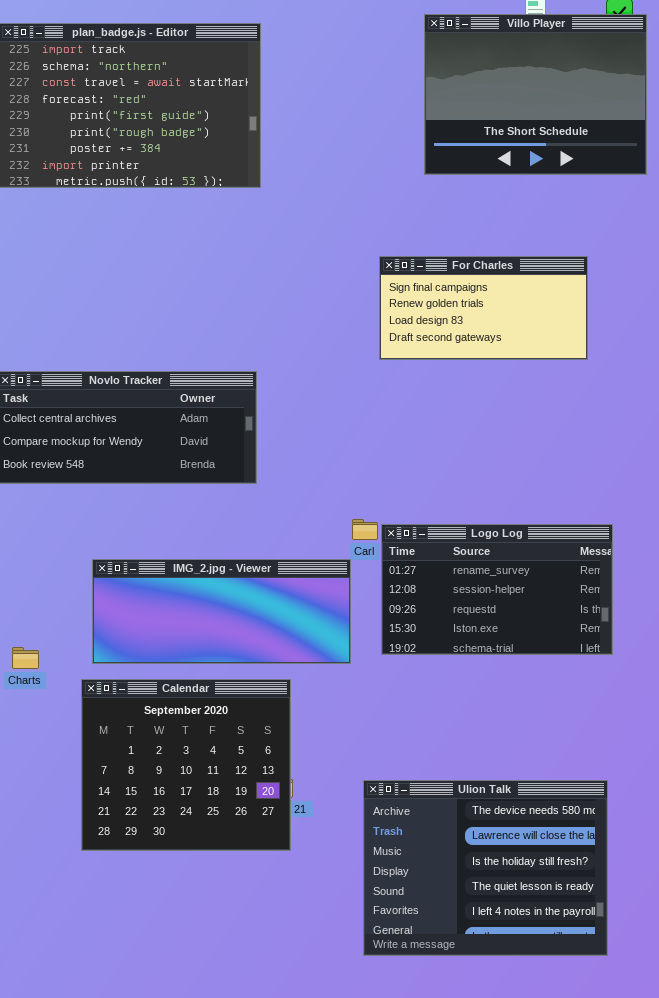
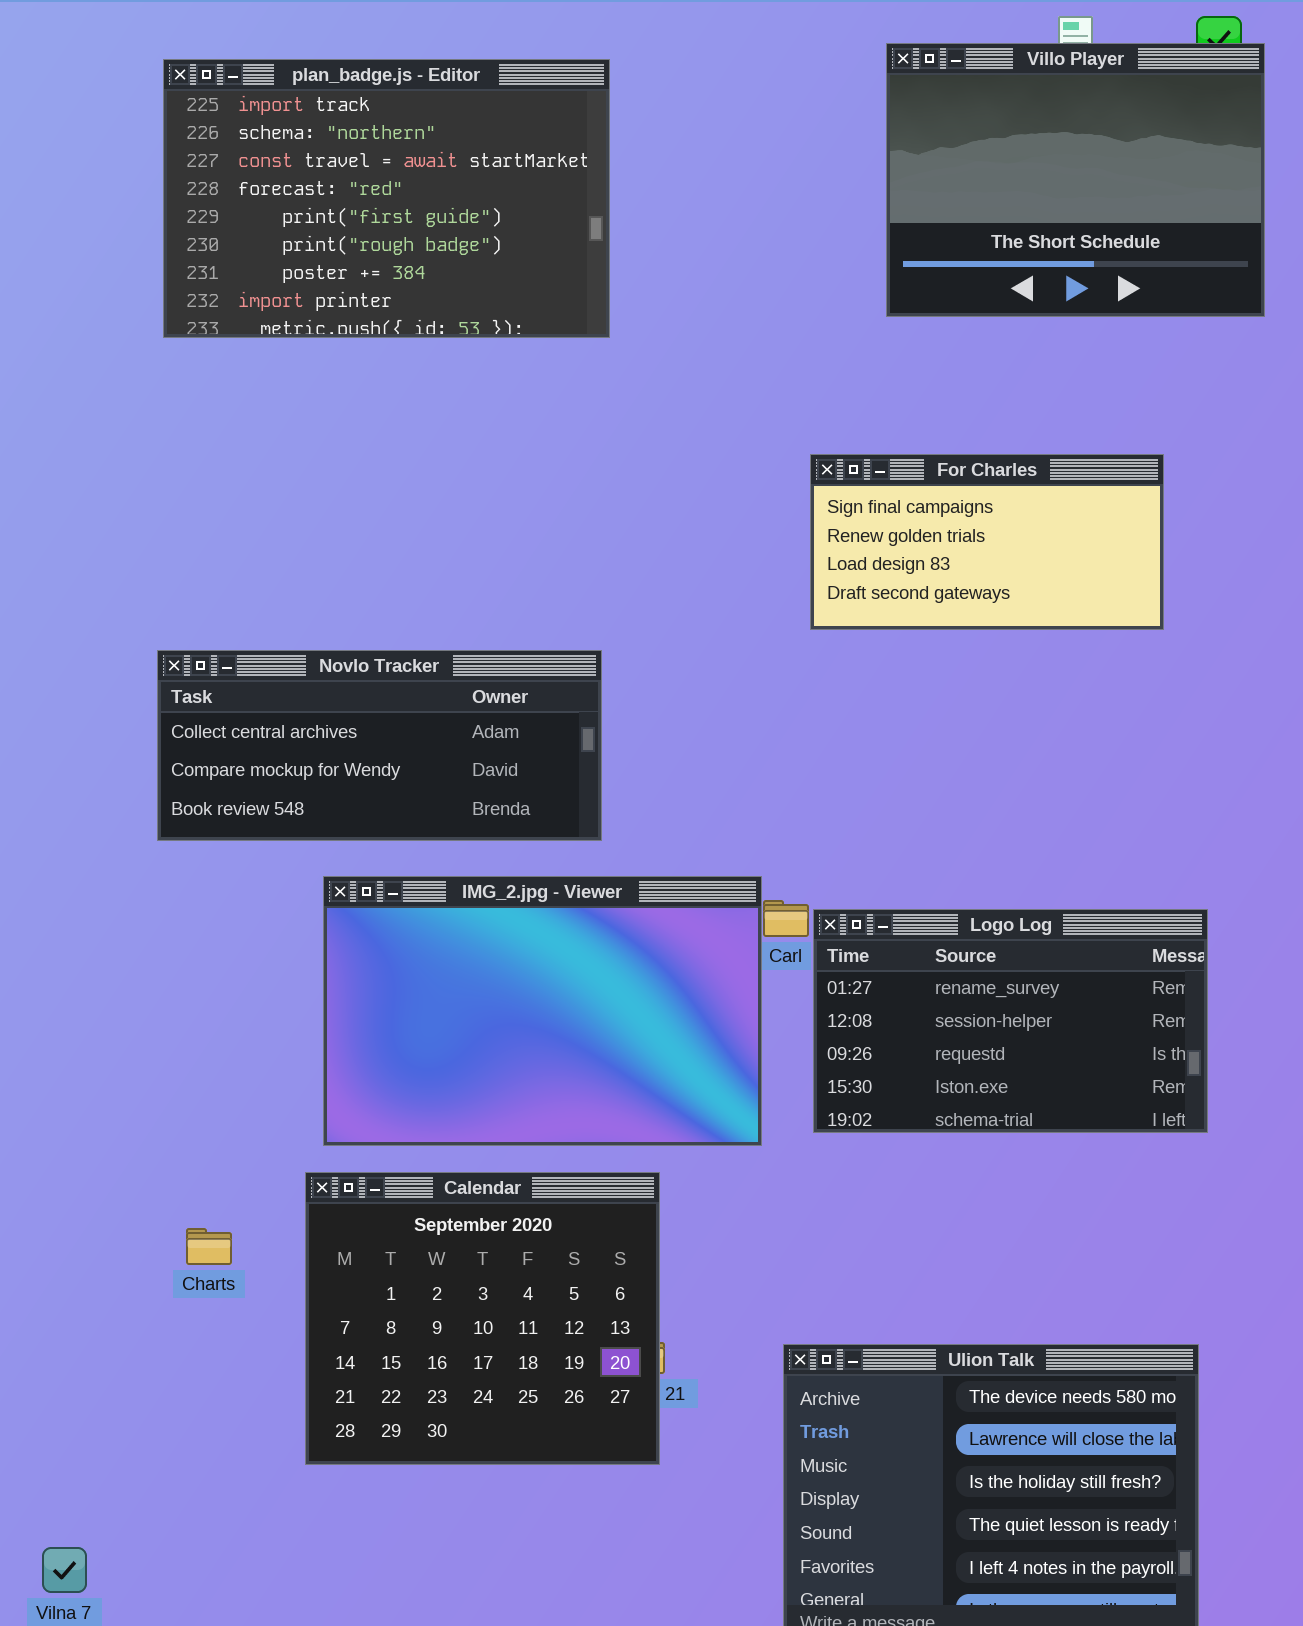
IMG_2.jpg - Viewer: [92,559,351,664] -> [323,876,762,1146], resized
Charts: [12,647,39,669] -> [186,1228,232,1265], moved

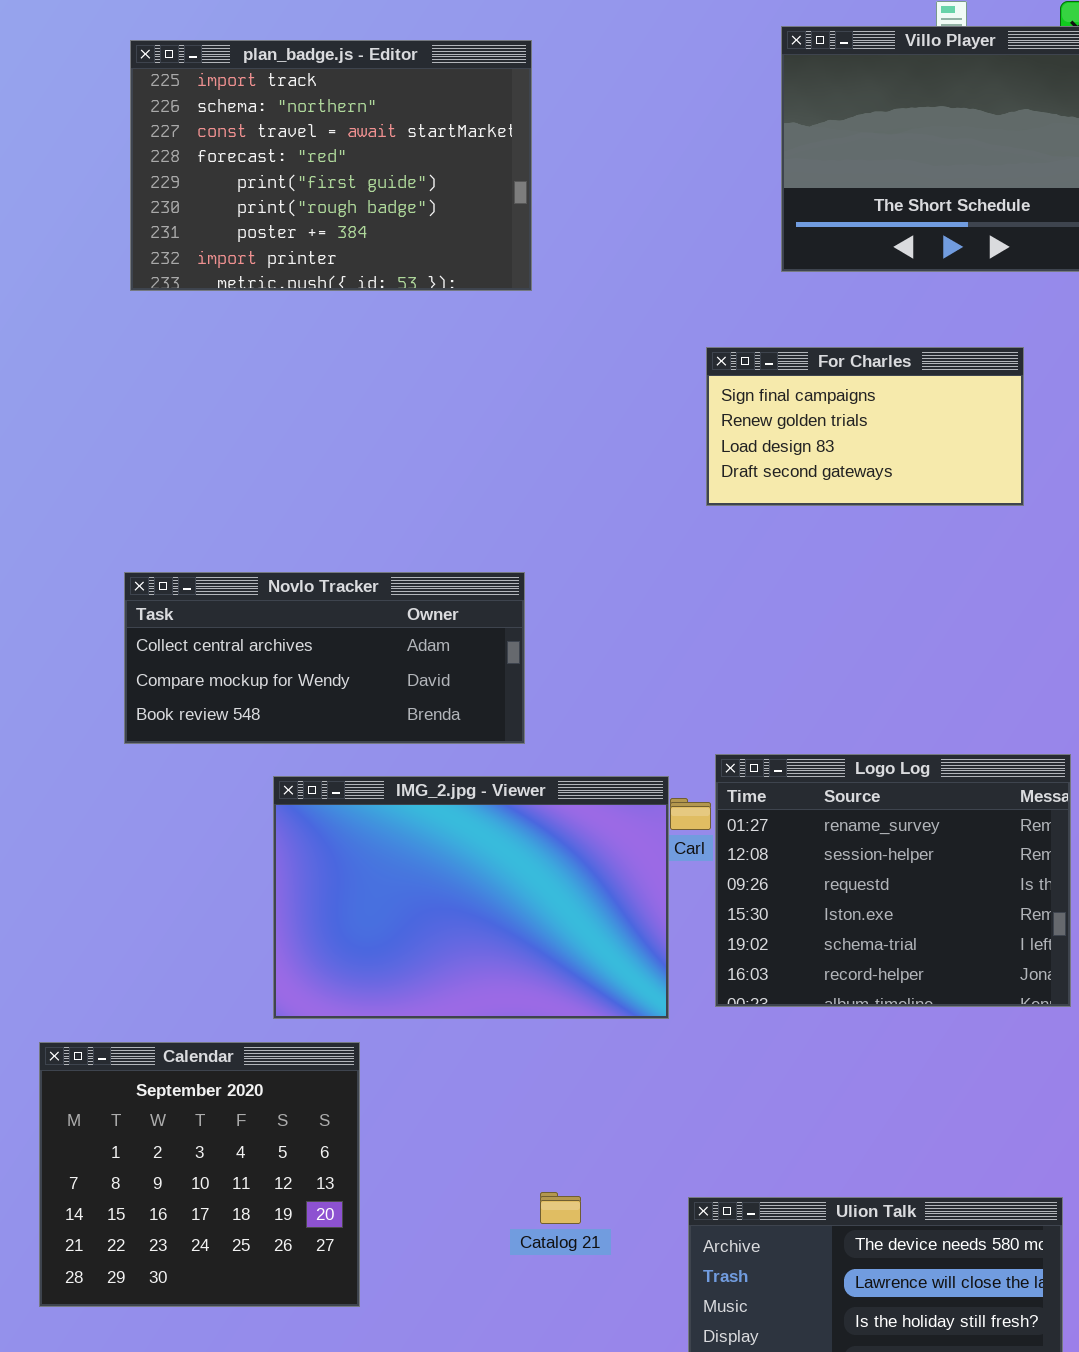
For Charles: [810,454,1164,630] -> [706,347,1024,506], moved
Logo Log: [813,909,1208,1133] -> [715,754,1071,1007], resized
Calendar: [305,1172,660,1465] -> [39,1042,360,1307], moved

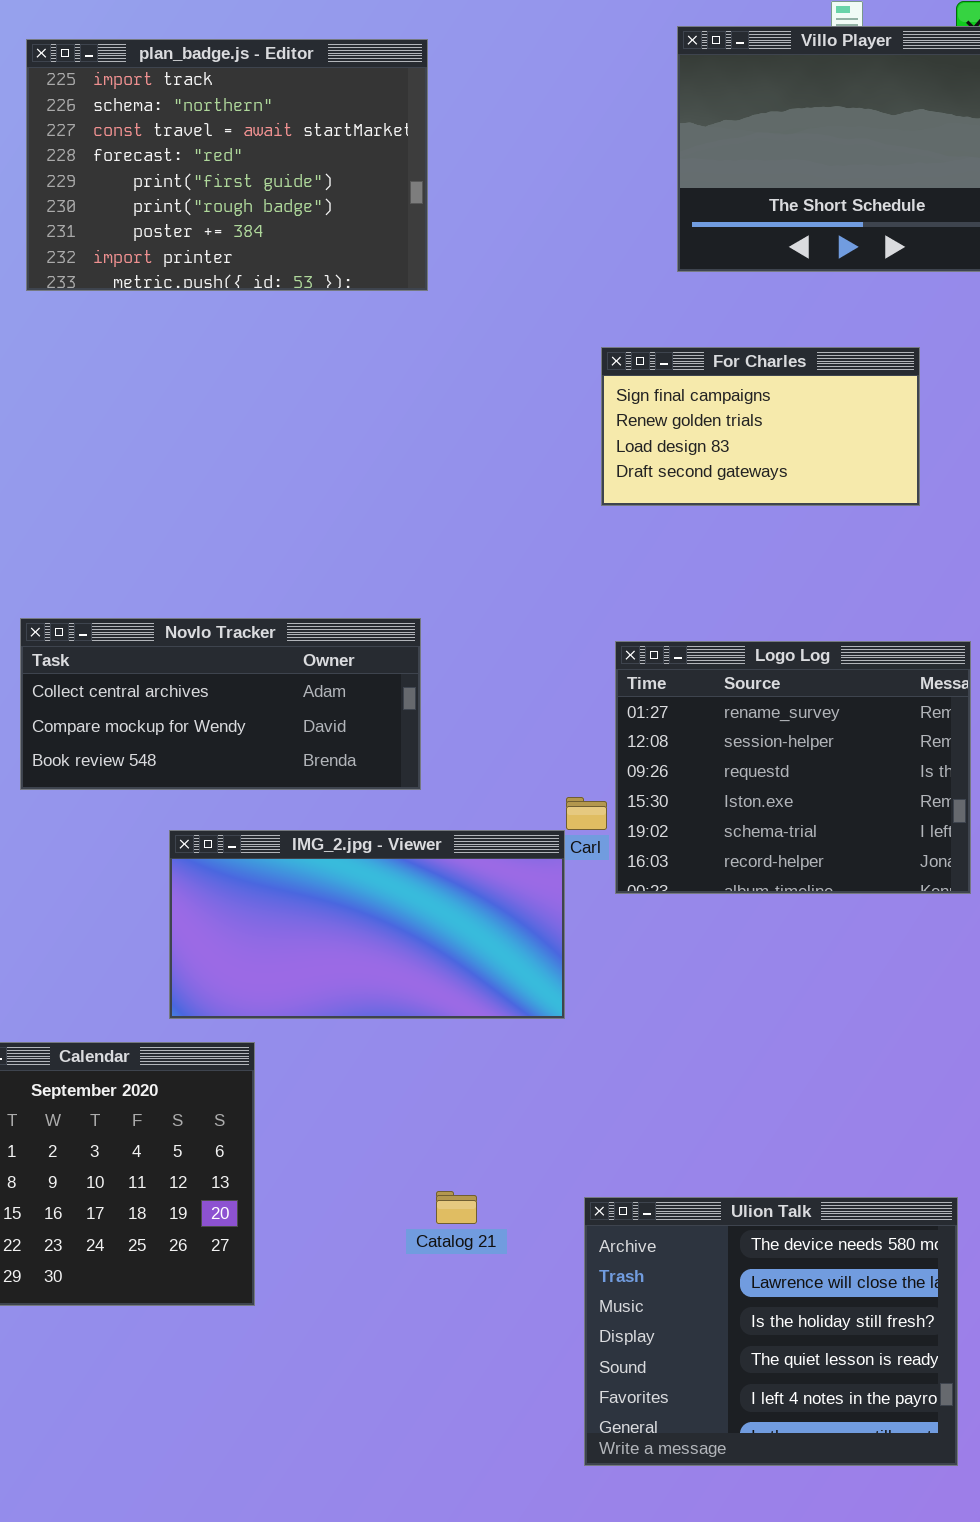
Novlo Tracker: [124,572,525,744] -> [20,618,421,790], moved
Logo Log: [715,754,1071,1007] -> [615,641,971,894], moved
IMG_2.jpg - Viewer: [273,776,669,1019] -> [169,830,565,1019], resized

